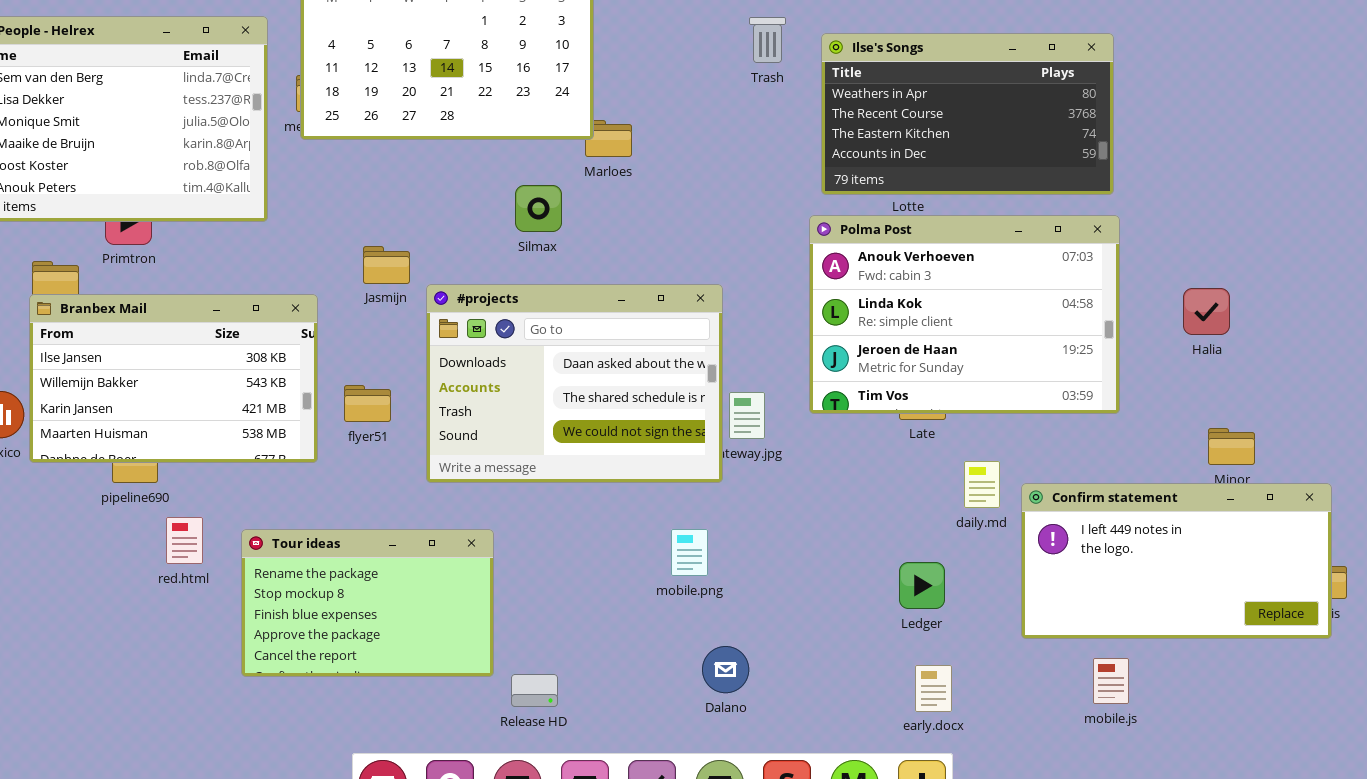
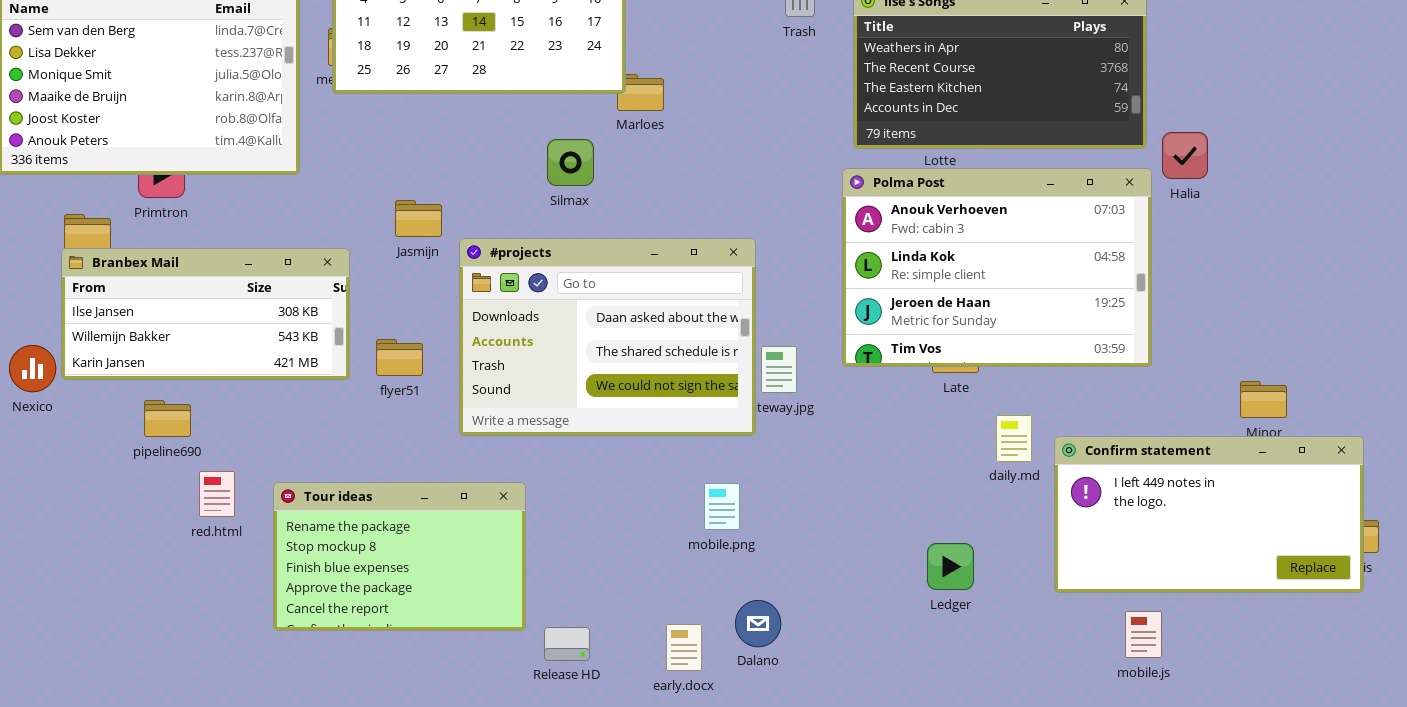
Halia: [1183,288,1230,335] -> [1162,132,1208,179], moved
Branbex Mail: [29,294,318,463] -> [61,248,350,380], resized
Ledger: [899,562,945,609] -> [927,543,974,590], moved
early.docx: [915,665,952,712] -> [666,624,702,671], moved

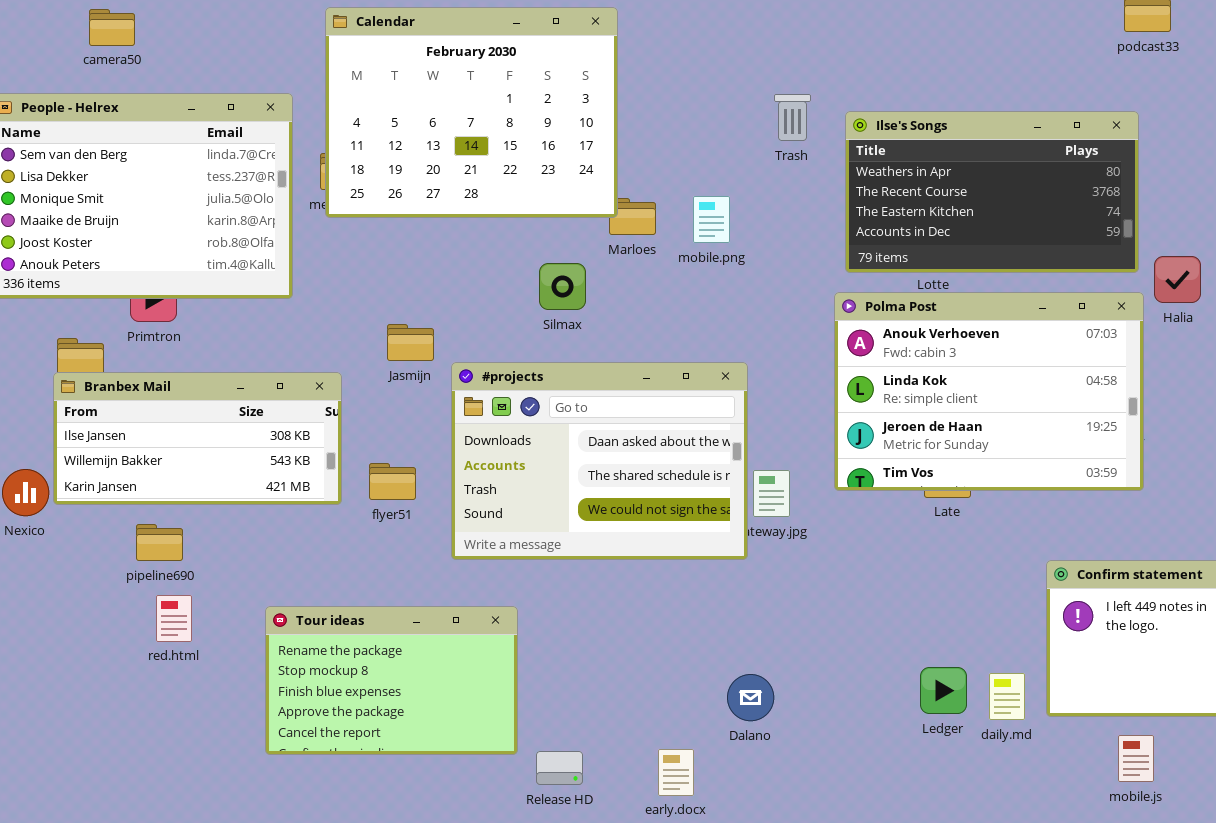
daily.md: [996,415,1032,462] -> [989,673,1025,720], moved
red.html: [199,471,235,517] -> [156,595,192,642], moved
mobile.png: [704,483,740,530] -> [693,196,730,243], moved
Dalano: [735,600,781,647] -> [727,674,774,721], moved

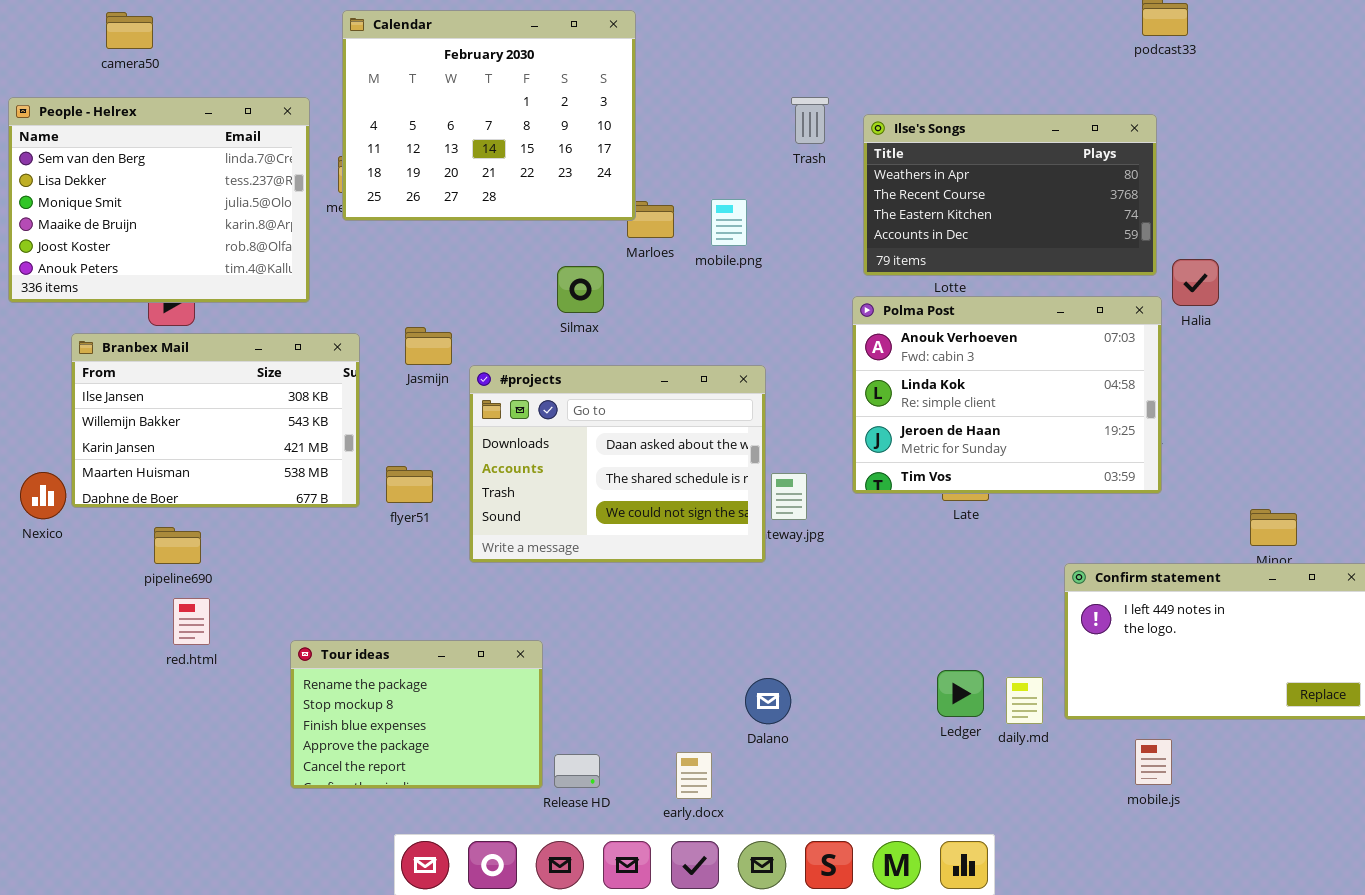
Branbex Mail: [53,372,342,505] -> [71,333,360,508], resized
Tour ideas: [265,606,518,755] -> [290,640,543,789], moved

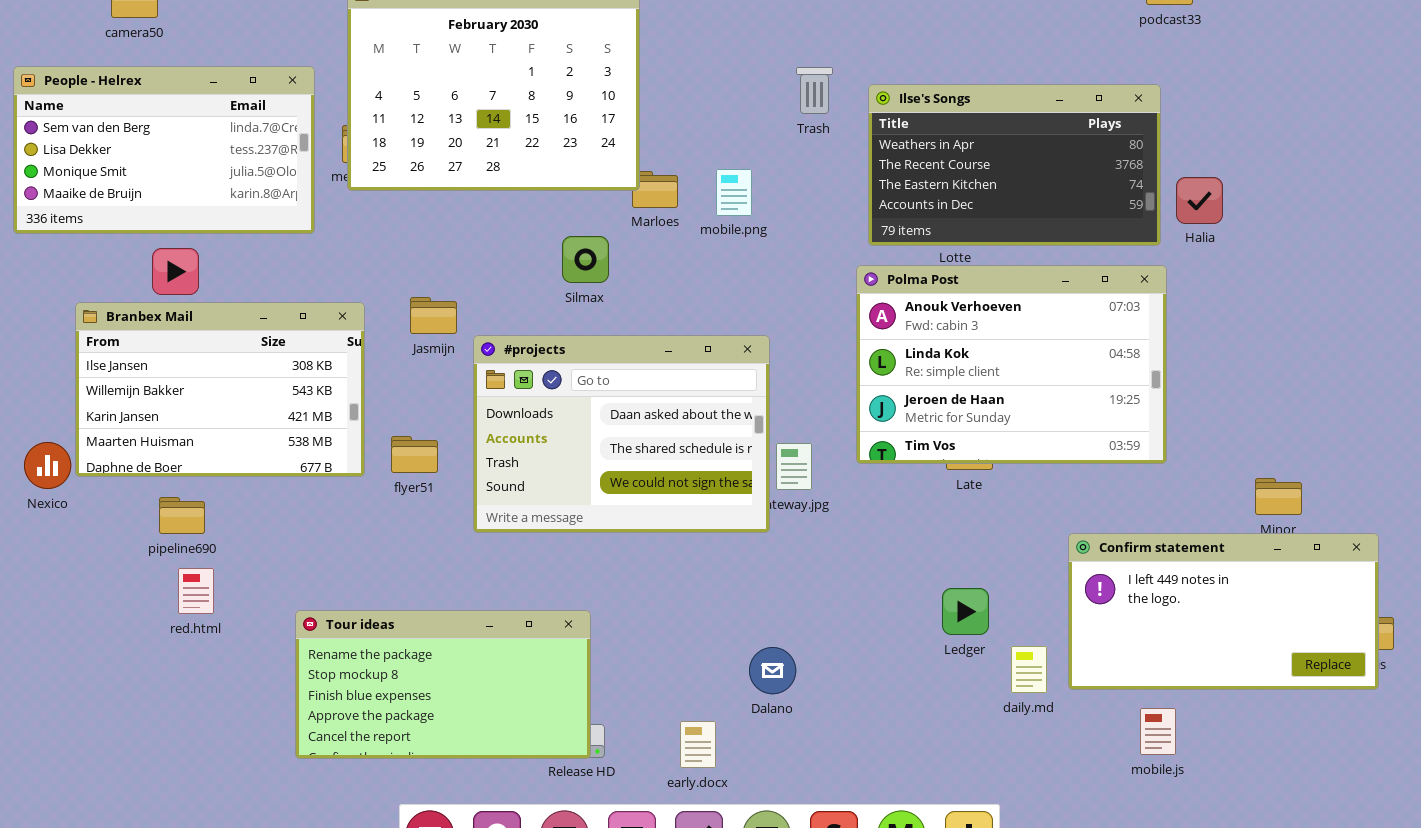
People - Helrex: [8,97,310,303] -> [13,66,315,234], resized
Halia: [1172,259,1219,306] -> [1176,177,1223,224], moved
Tour ideas: [290,640,543,789] -> [295,610,591,759], resized
Ledger: [937,670,984,717] -> [942,588,989,635], moved

